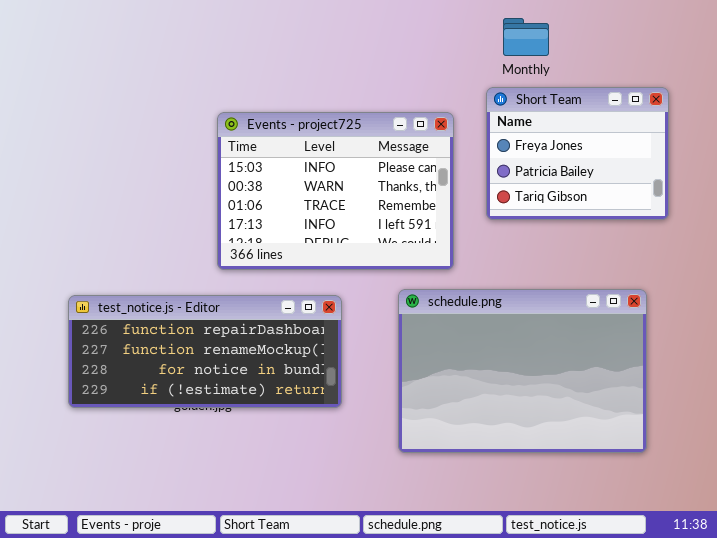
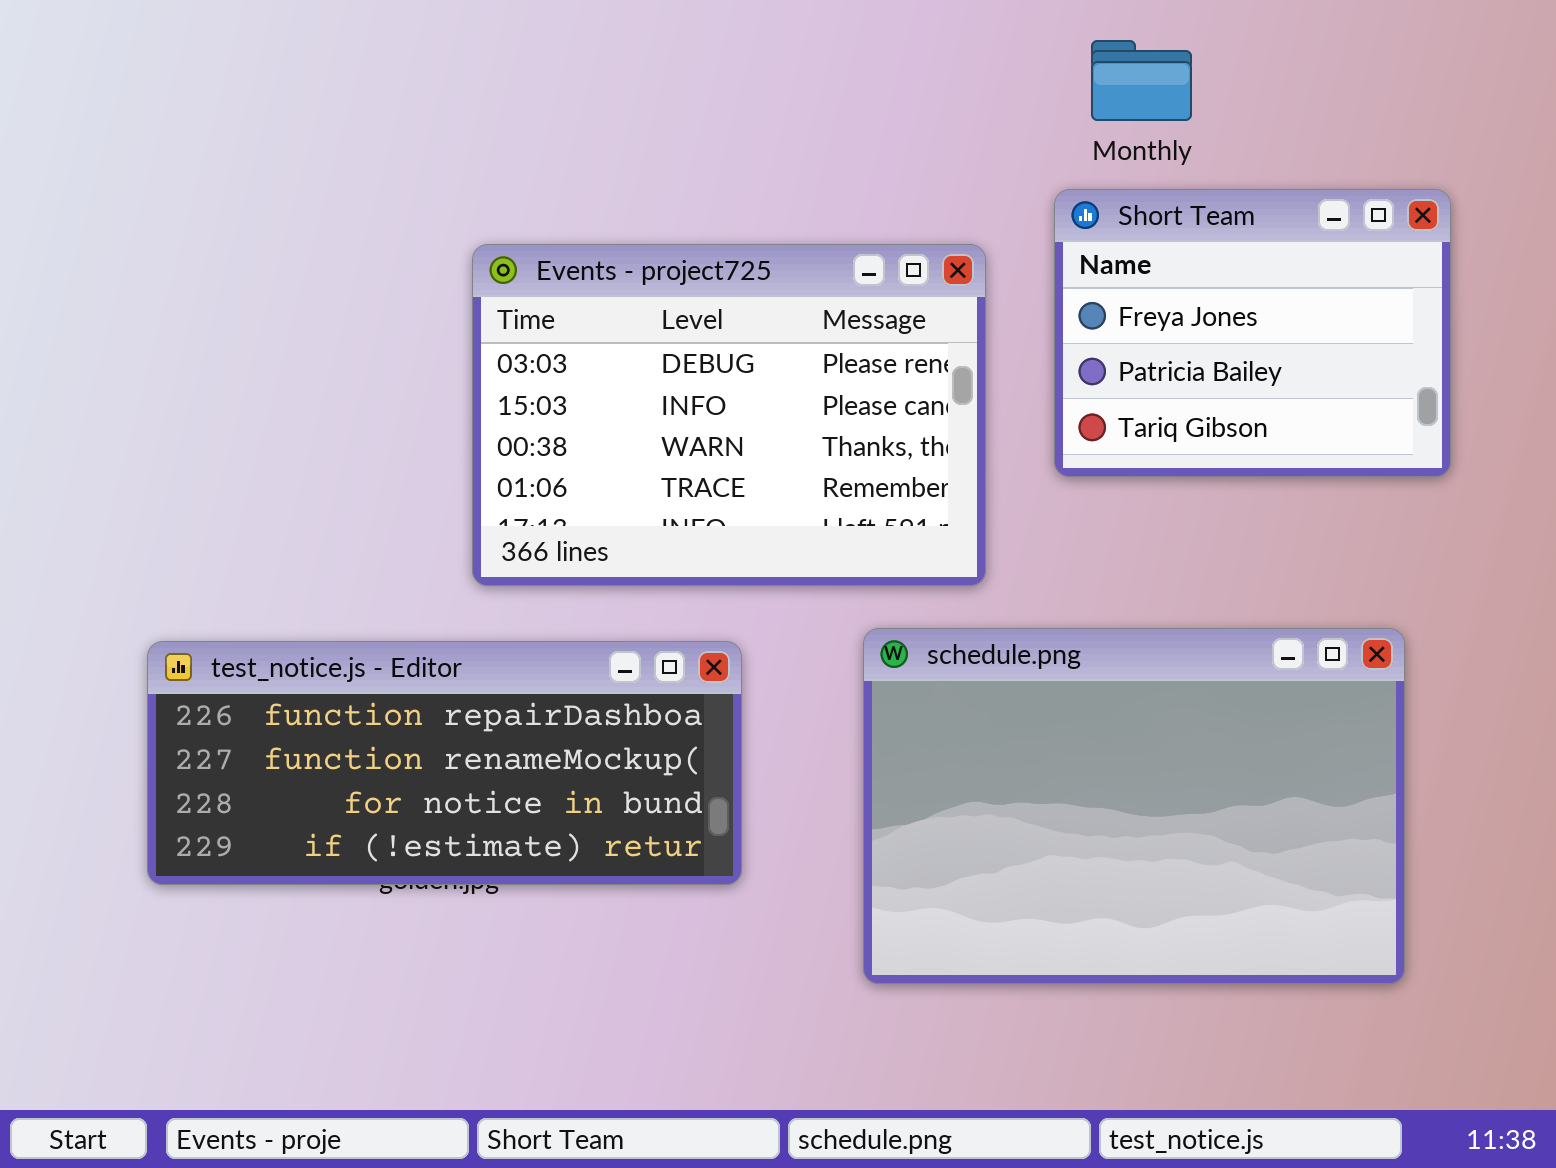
Events - project725: [217,112,454,270] -> [472,244,986,586], scrolled up 1 row

